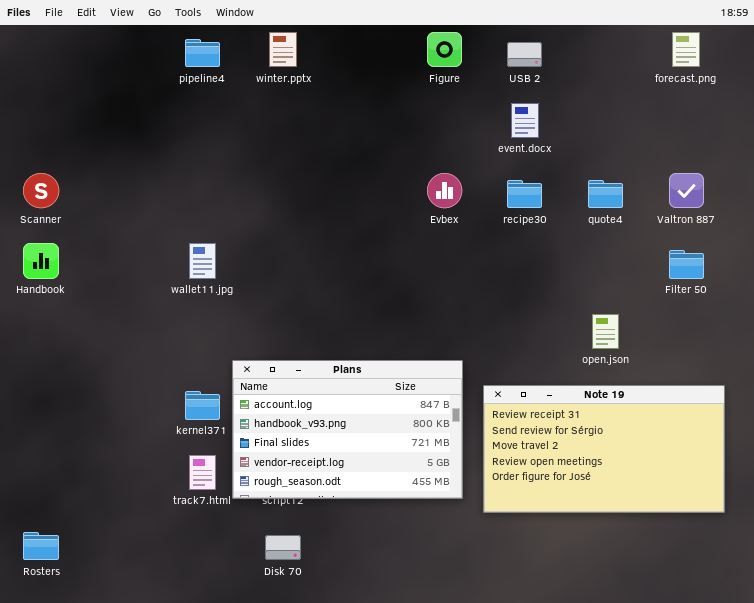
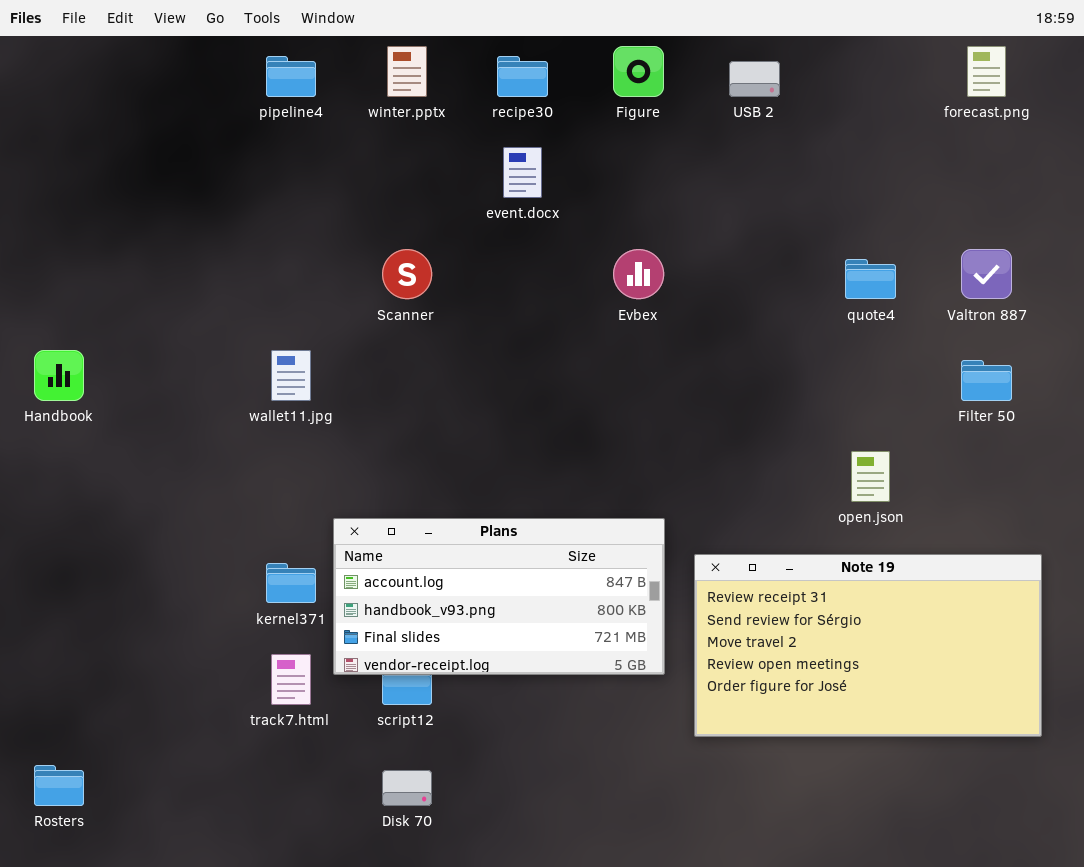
event.docx: [511,103,539,138] -> [503,147,542,198], moved
Scanner: [23,173,59,208] -> [382,249,432,299], moved
recipe30: [507,180,542,208] -> [497,56,548,97], moved
Plans: [232,360,463,499] -> [333,518,665,675], resized

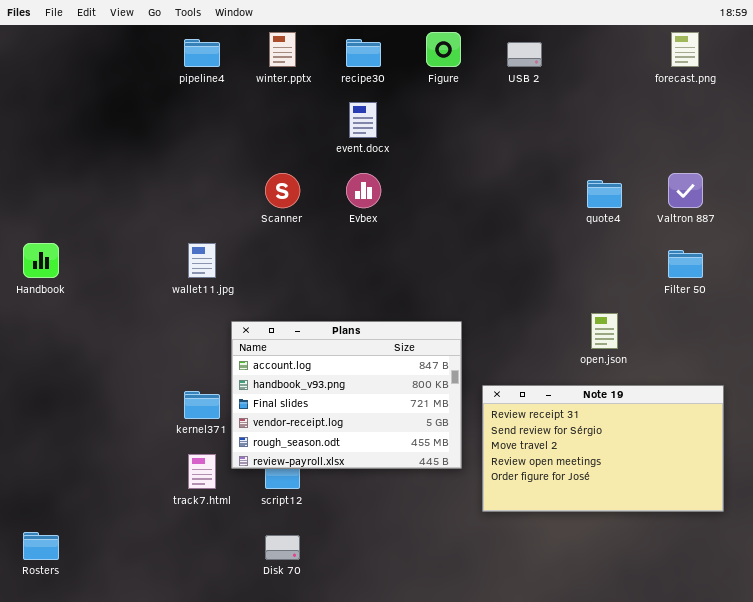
Evbex: [613,249,664,299] -> [346,173,381,208], moved
Plans: [333,518,665,675] -> [231,321,462,469], resized

